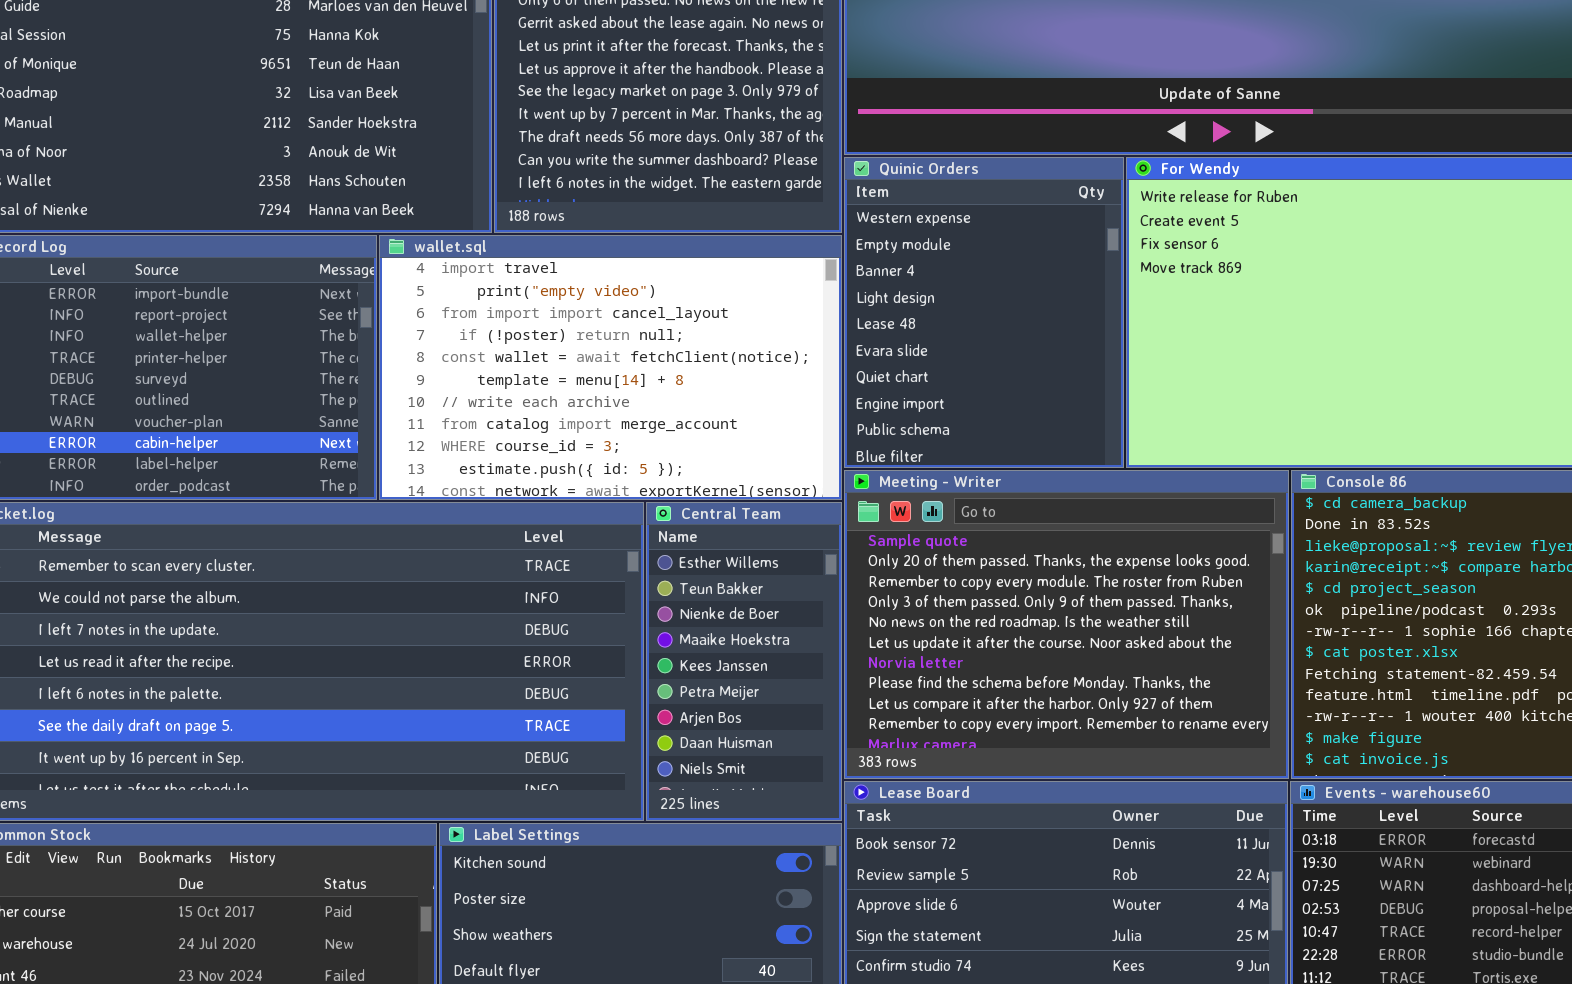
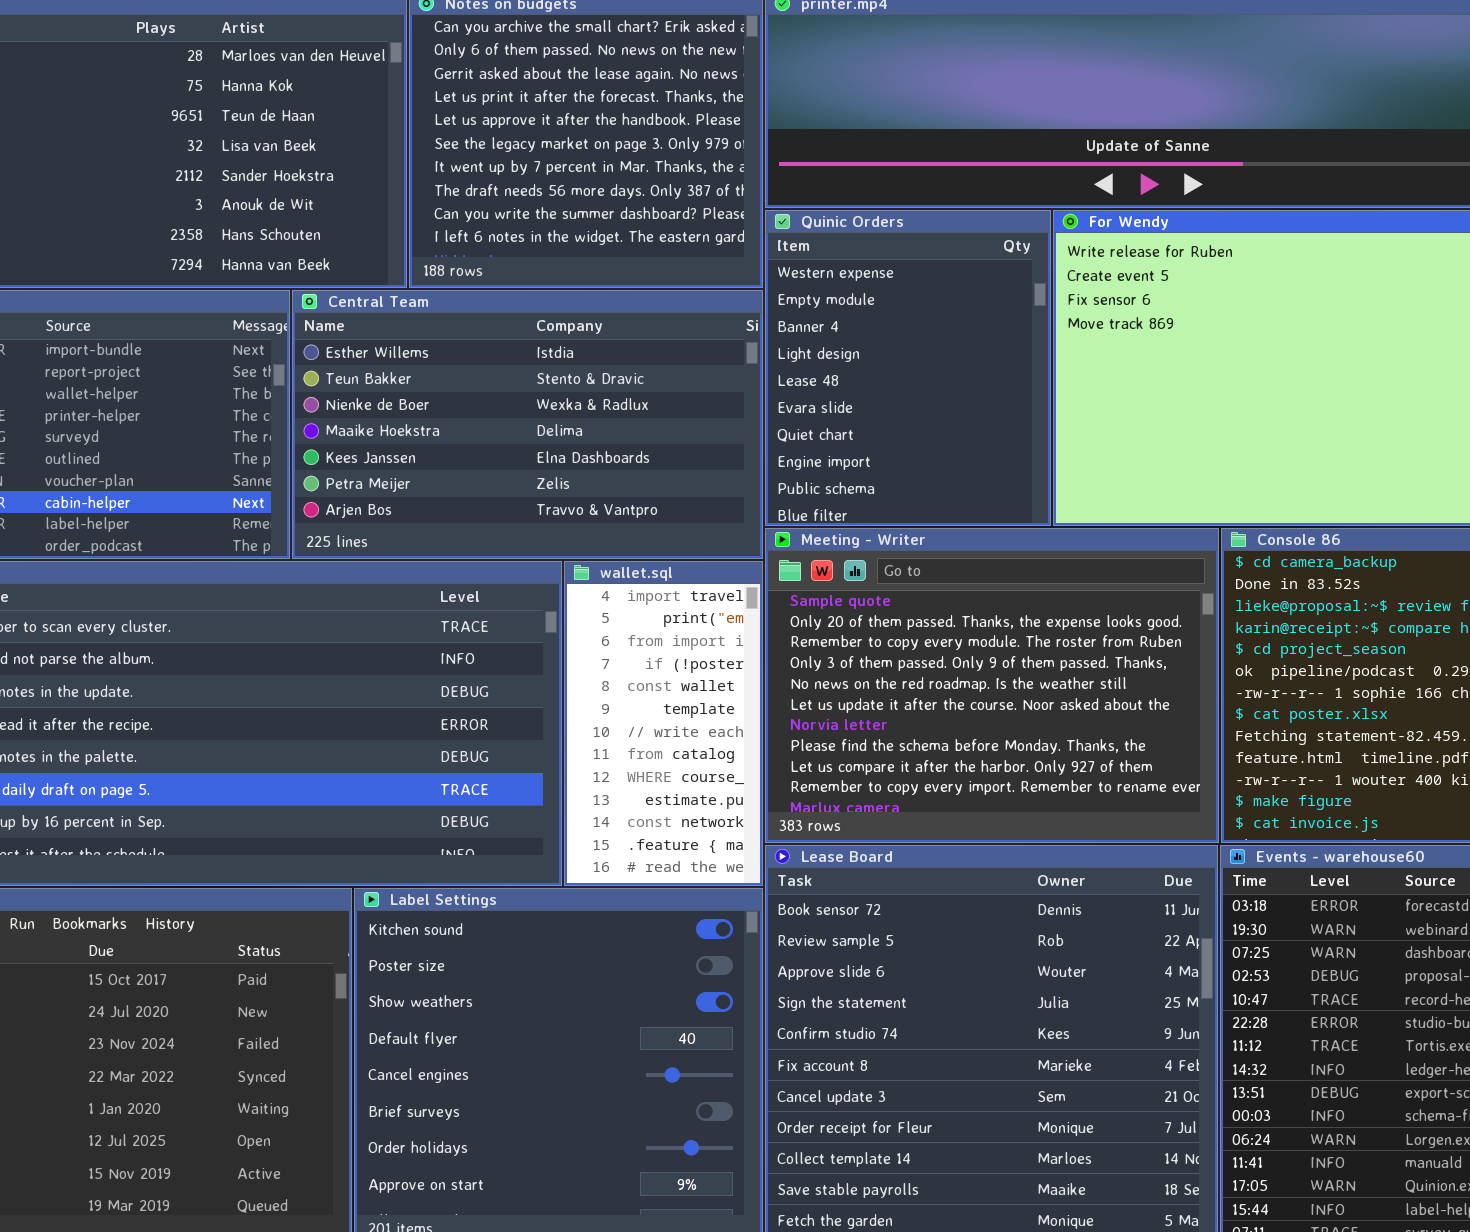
wallet.sql: [379,235,842,500] -> [564,561,763,886], moved, resized
Central Team: [646,502,842,821] -> [292,290,763,559], moved, resized

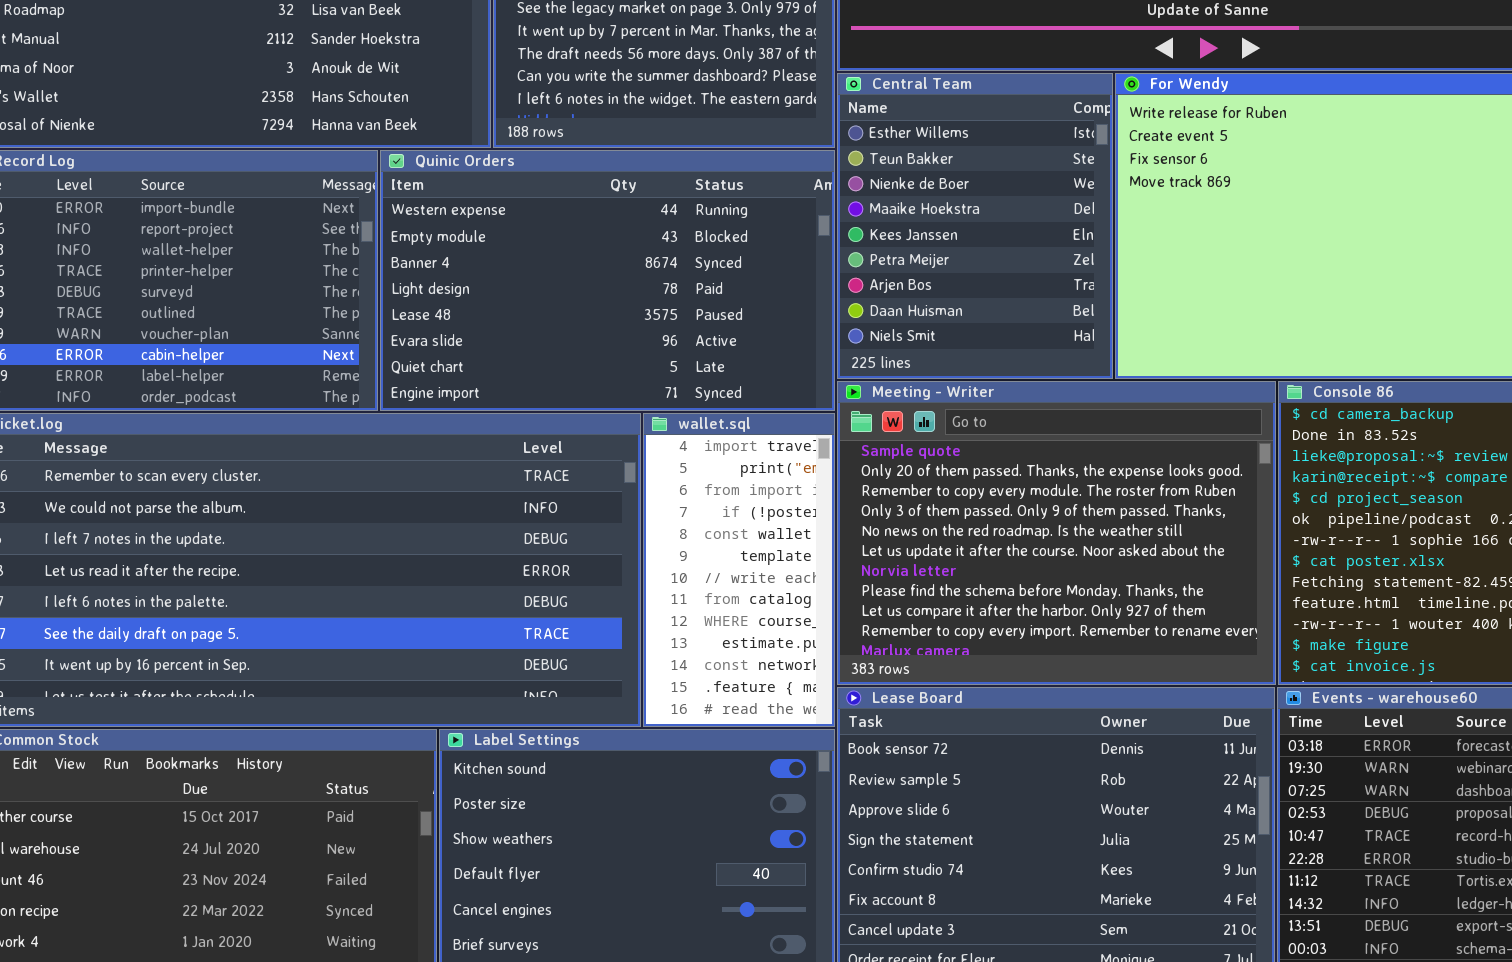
Quinic Orders: [765,210,1051,526] -> [380,150,835,411], moved, resized
Central Team: [292,290,763,559] -> [837,73,1113,379], moved, resized

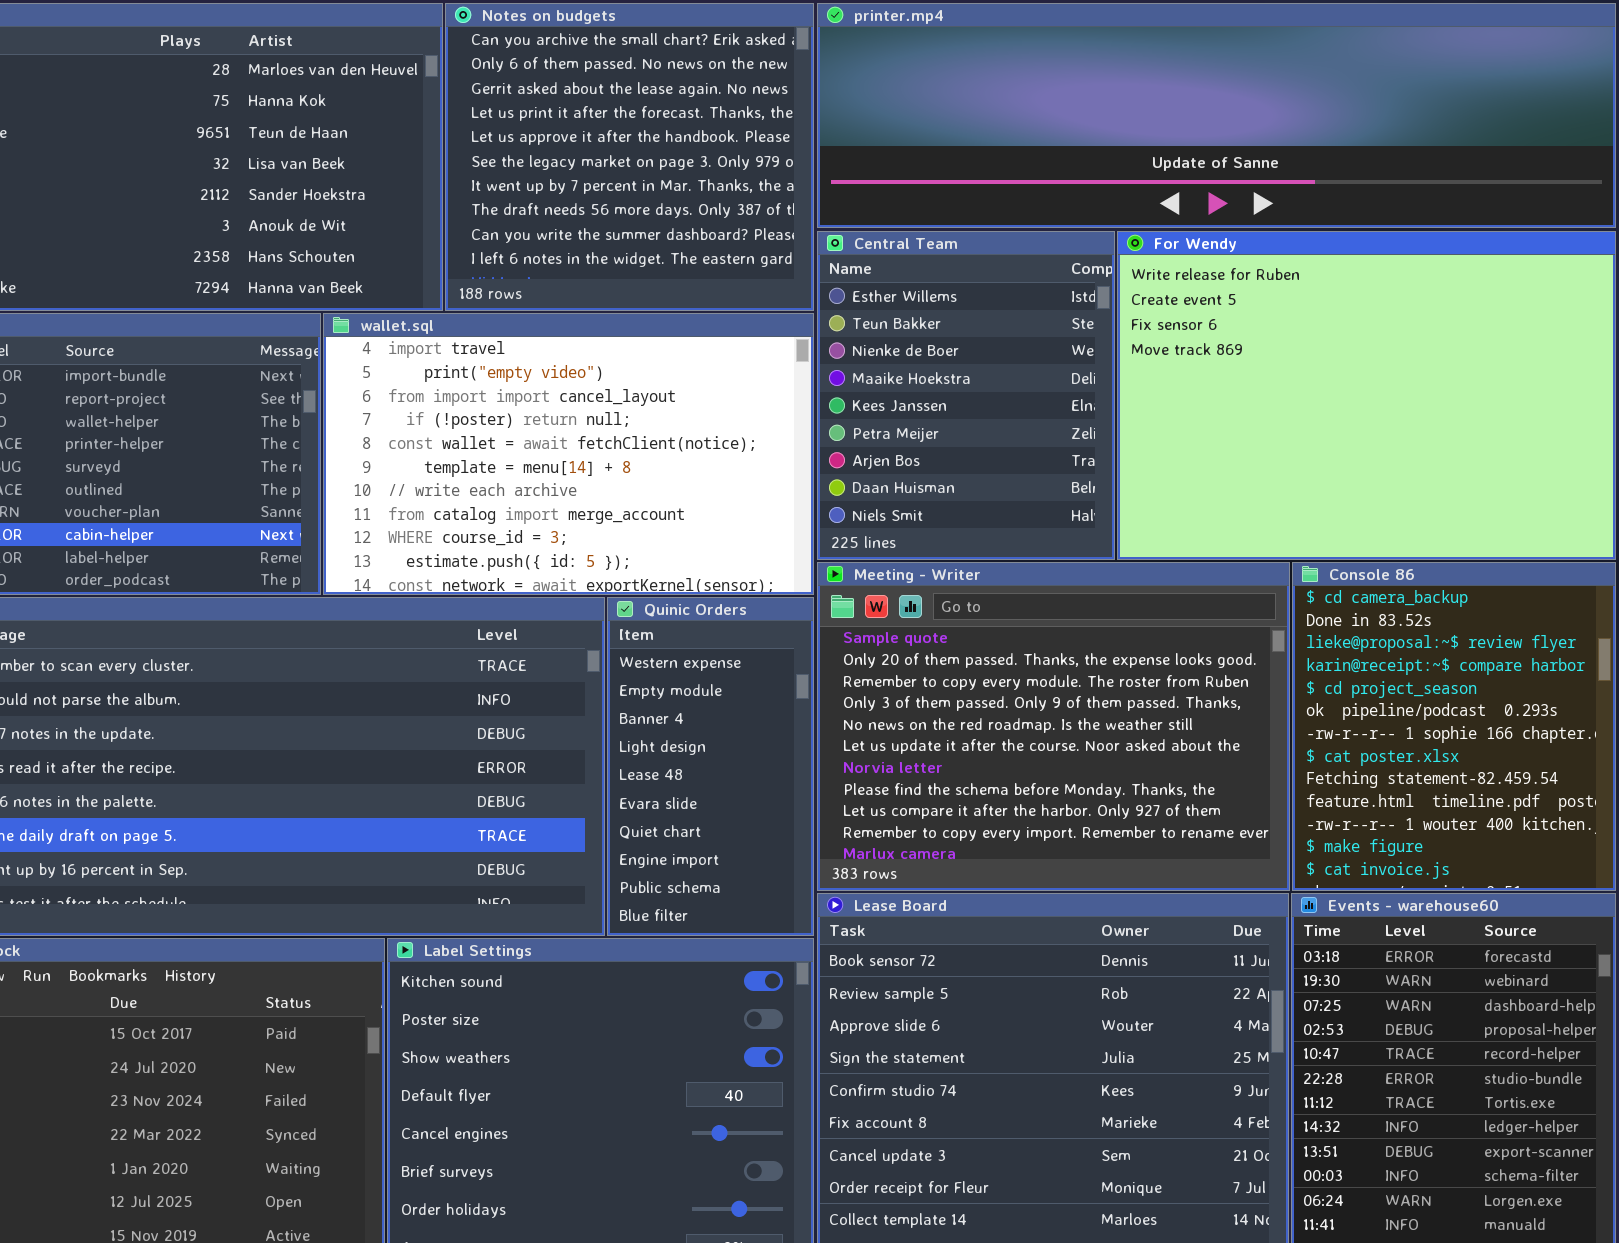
Quinic Orders: [380,150,835,411] -> [607,597,814,936], moved, resized
wallet.sql: [643,413,835,727] -> [323,313,814,595], moved, resized

